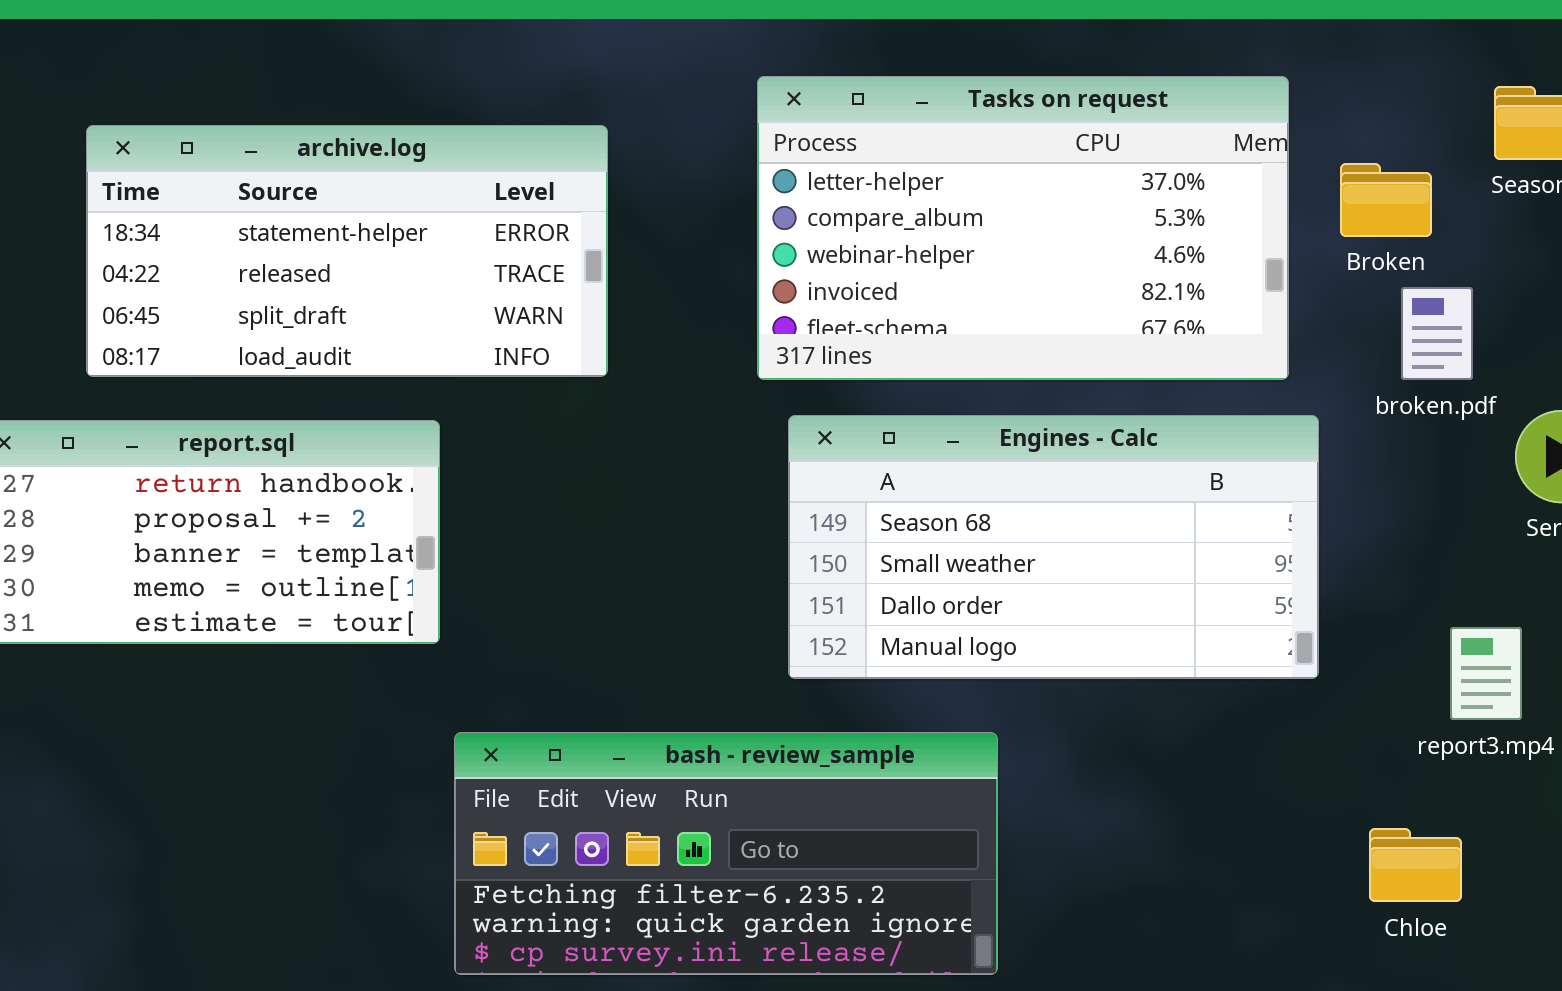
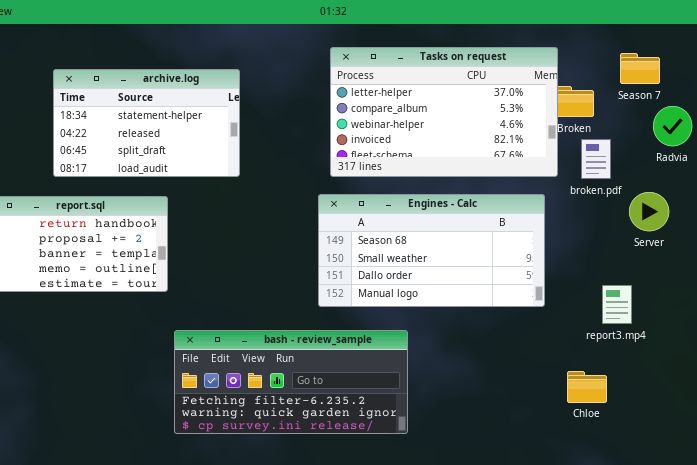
Tasks on request: [757,76,1289,380] -> [330,47,558,177], moved
archive.log: [86,125,608,377] -> [53,69,240,177], resized

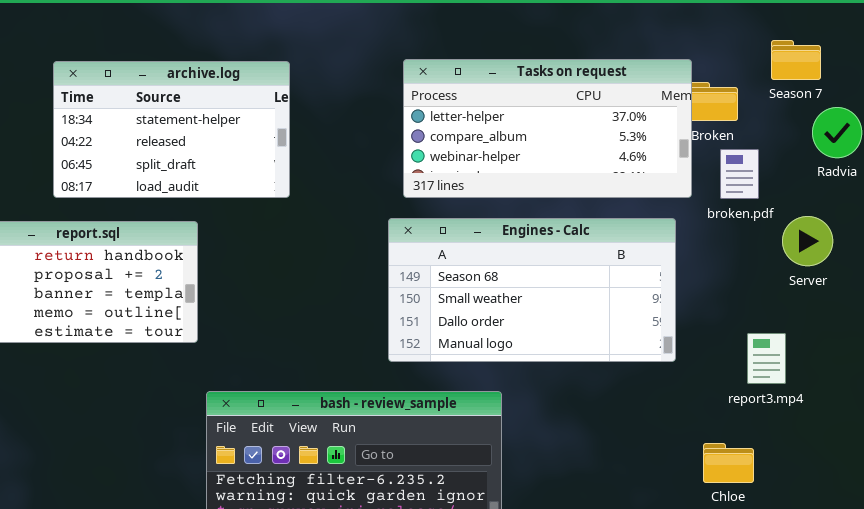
Tasks on request: [330,47,558,177] -> [403,59,692,198], resized

